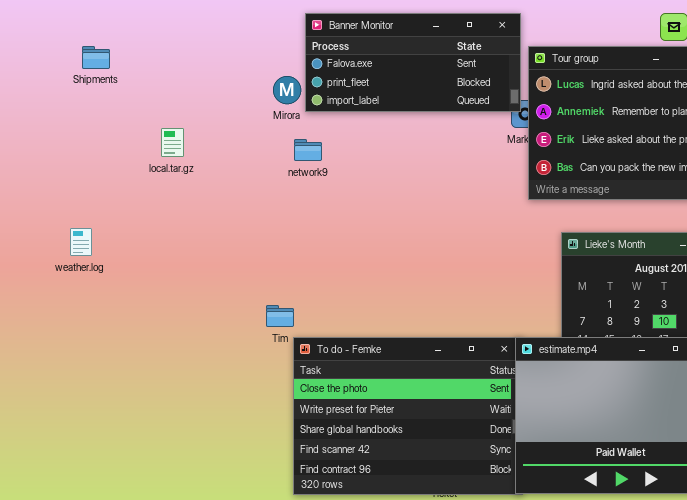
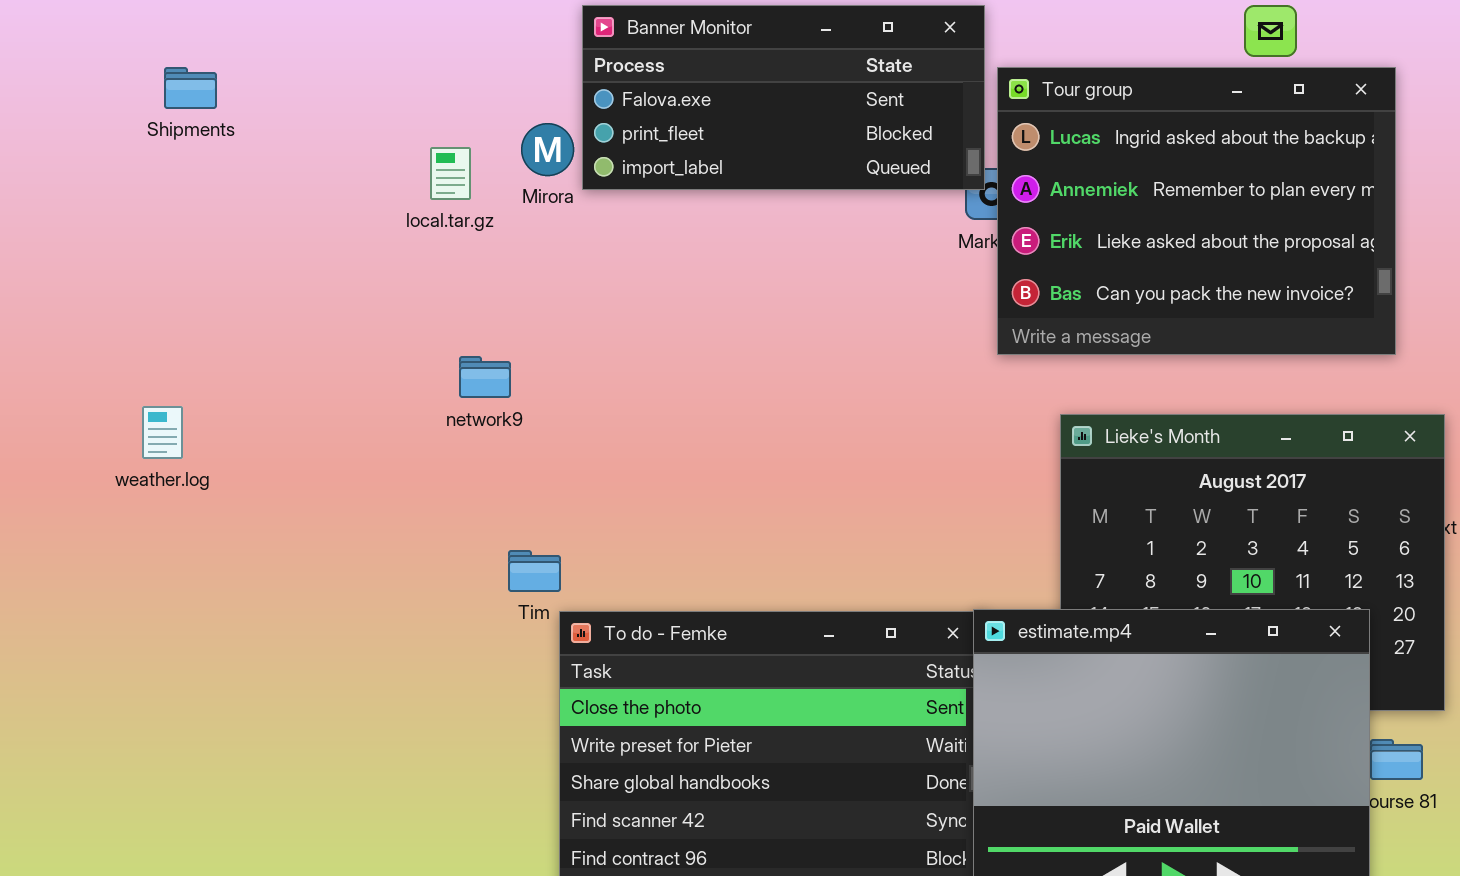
local.tar.gz: [161,128,184,157] -> [430,147,471,200], moved
network9: [294,139,322,161] -> [459,356,511,398], moved

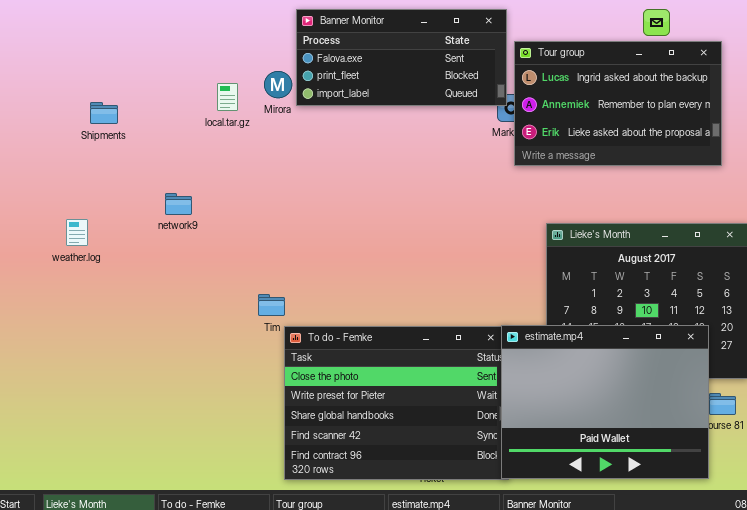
Shipments: [164,67,217,109] -> [90,102,118,124], moved
Tour group: [997,67,1396,355] -> [514,41,722,166], resized
network9: [459,356,511,398] -> [165,193,192,215], moved

